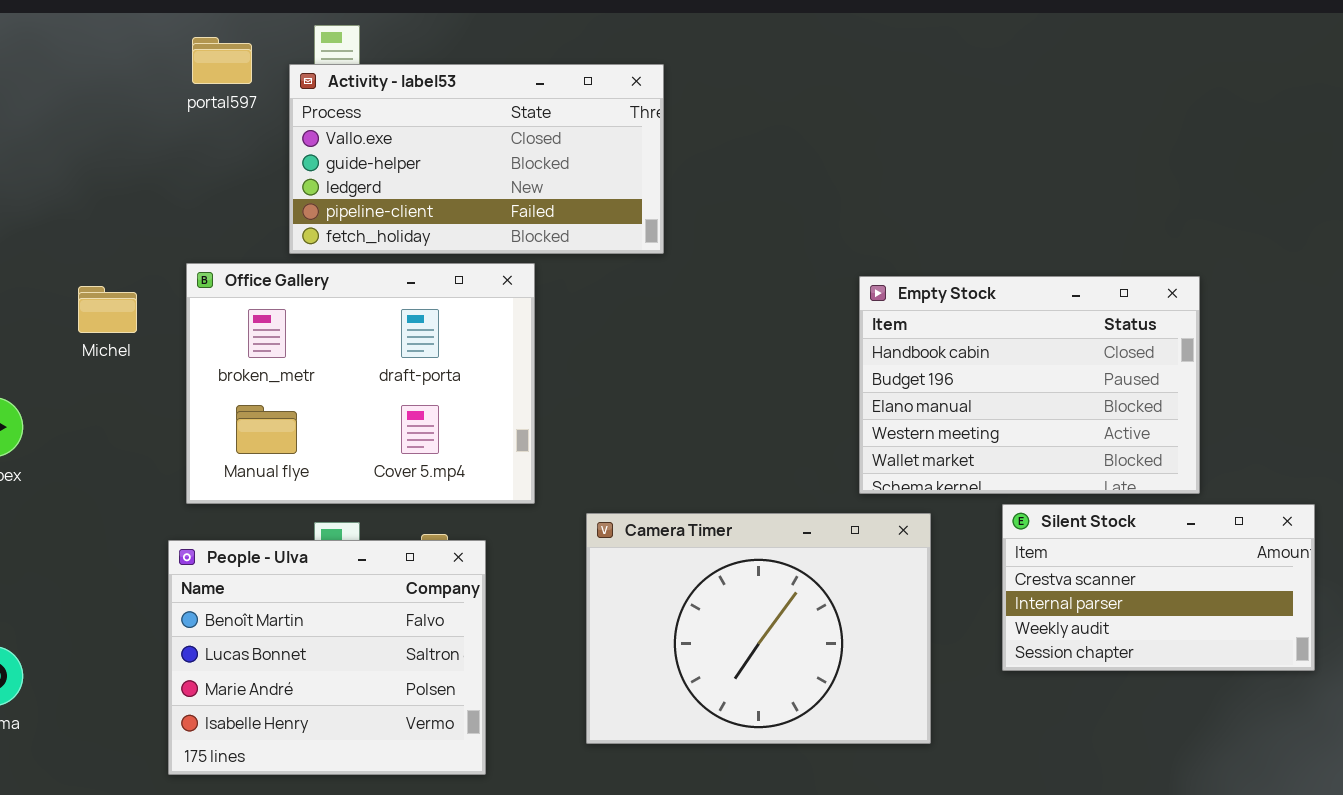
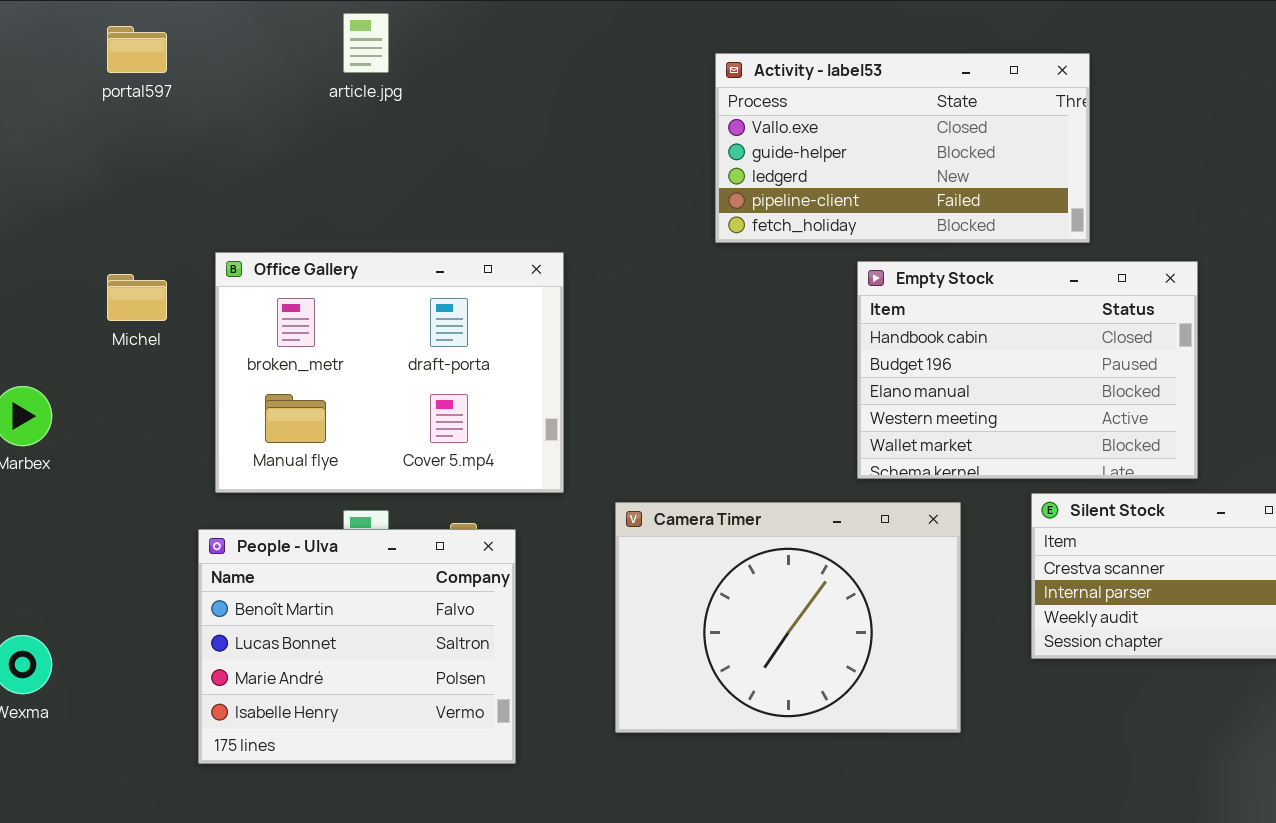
portal597: [192,37,252,84] -> [107,26,167,73], moved
Activity - label53: [289,64,664,254] -> [715,53,1090,243], moved
Empty Stock: [859,276,1200,494] -> [857,261,1198,479], moved

